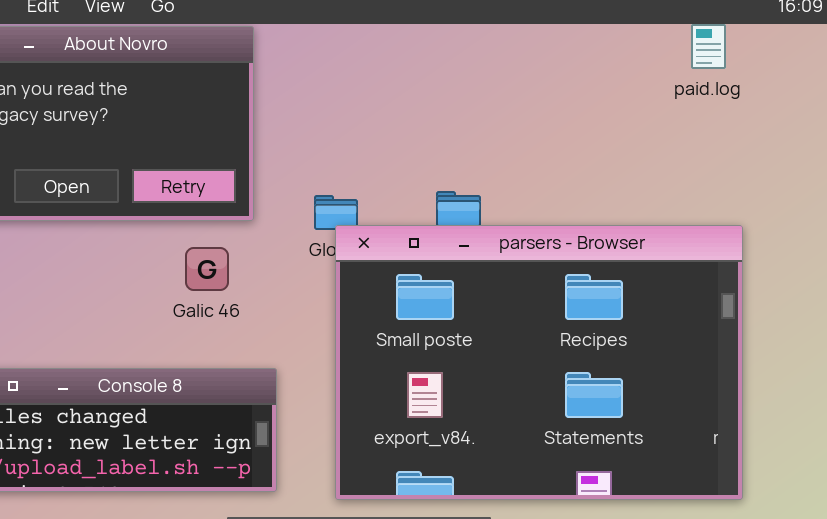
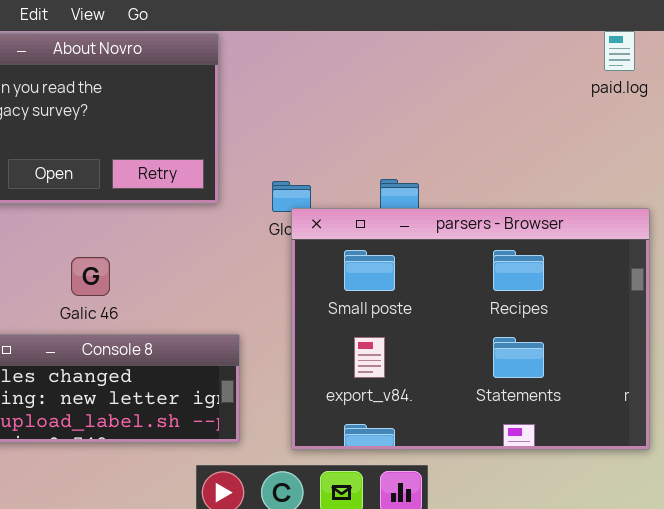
Galic 46: [185,247,229,291] -> [71,257,110,296], moved

